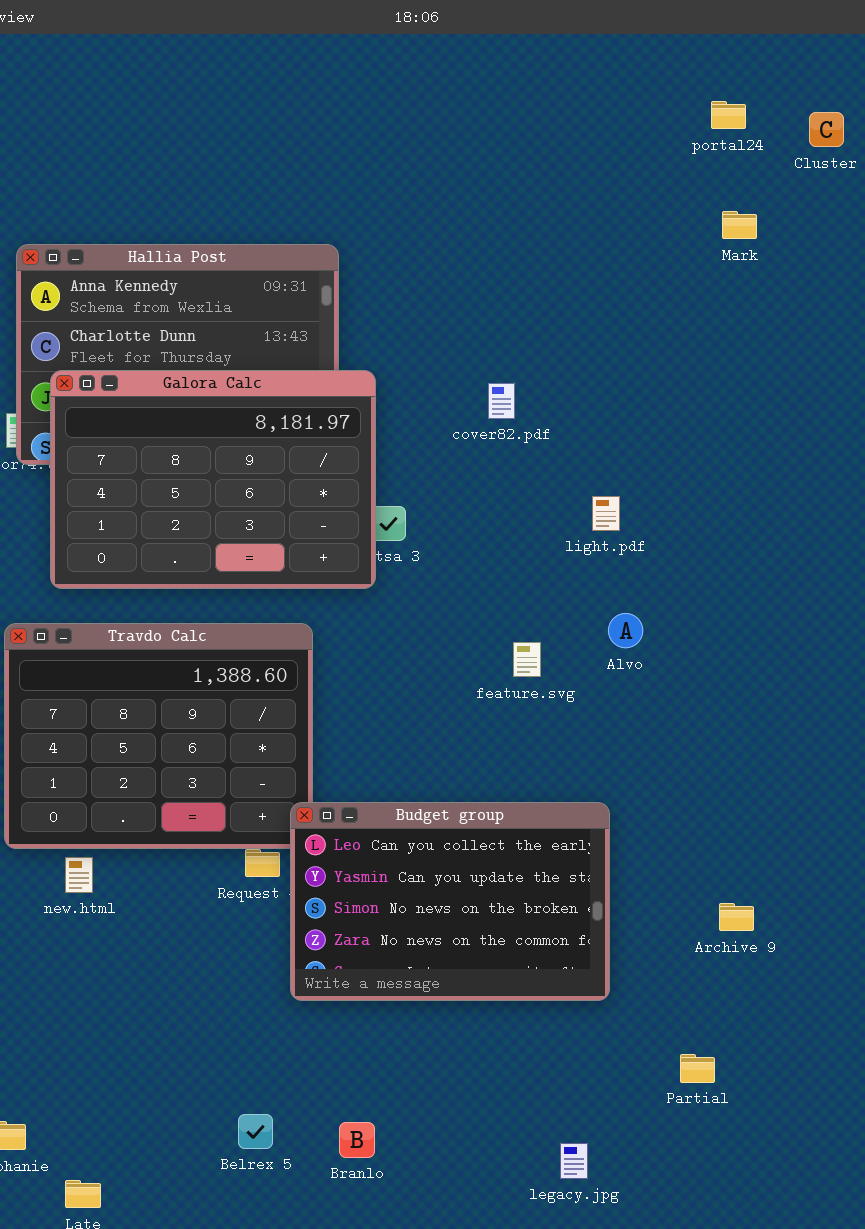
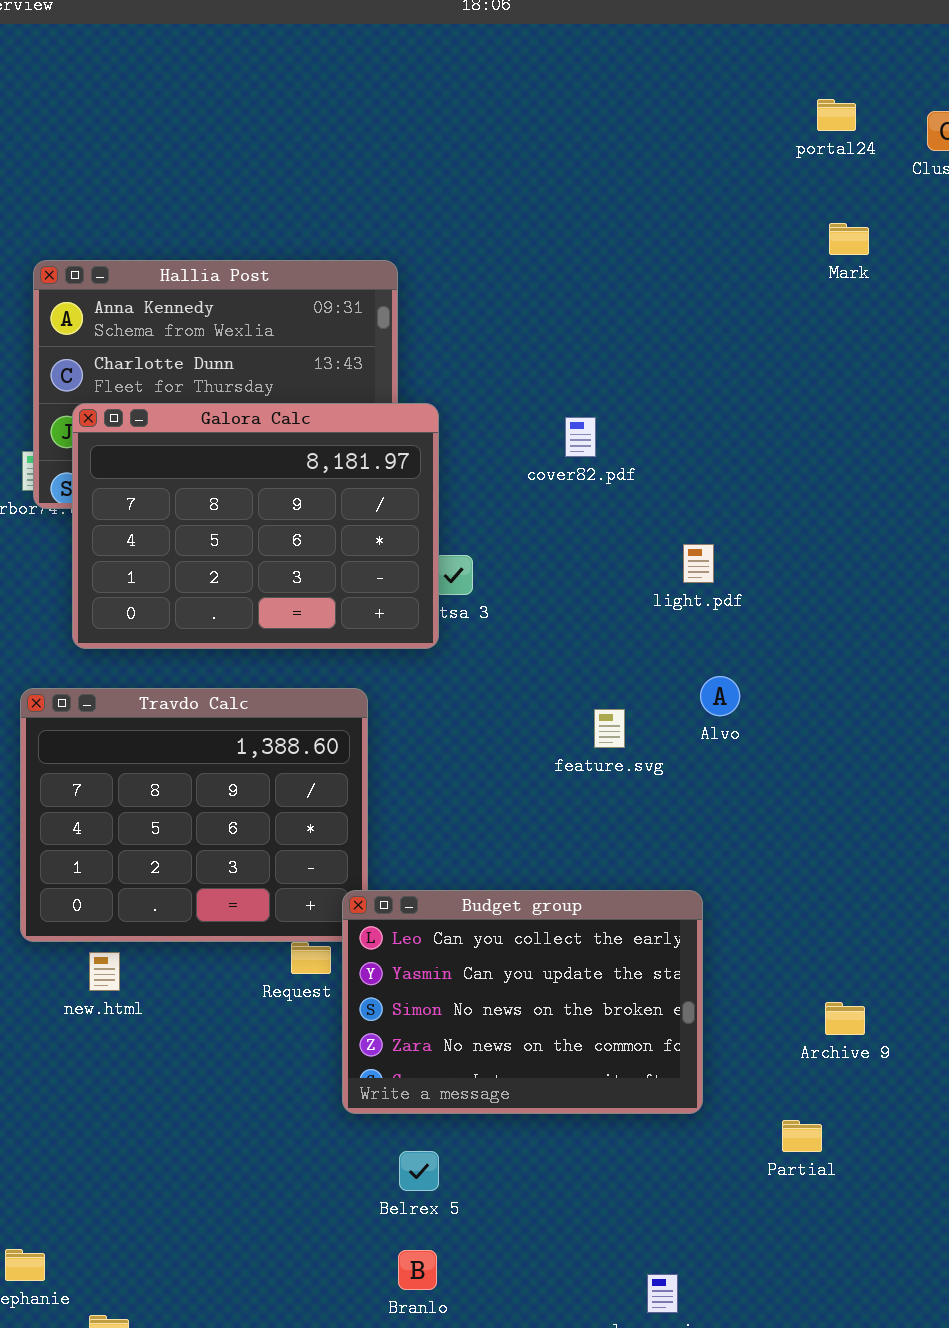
Partial: [680,1054,715,1083] -> [782,1120,822,1152], moved
Belrex 5: [238,1114,273,1149] -> [399,1151,439,1191], moved

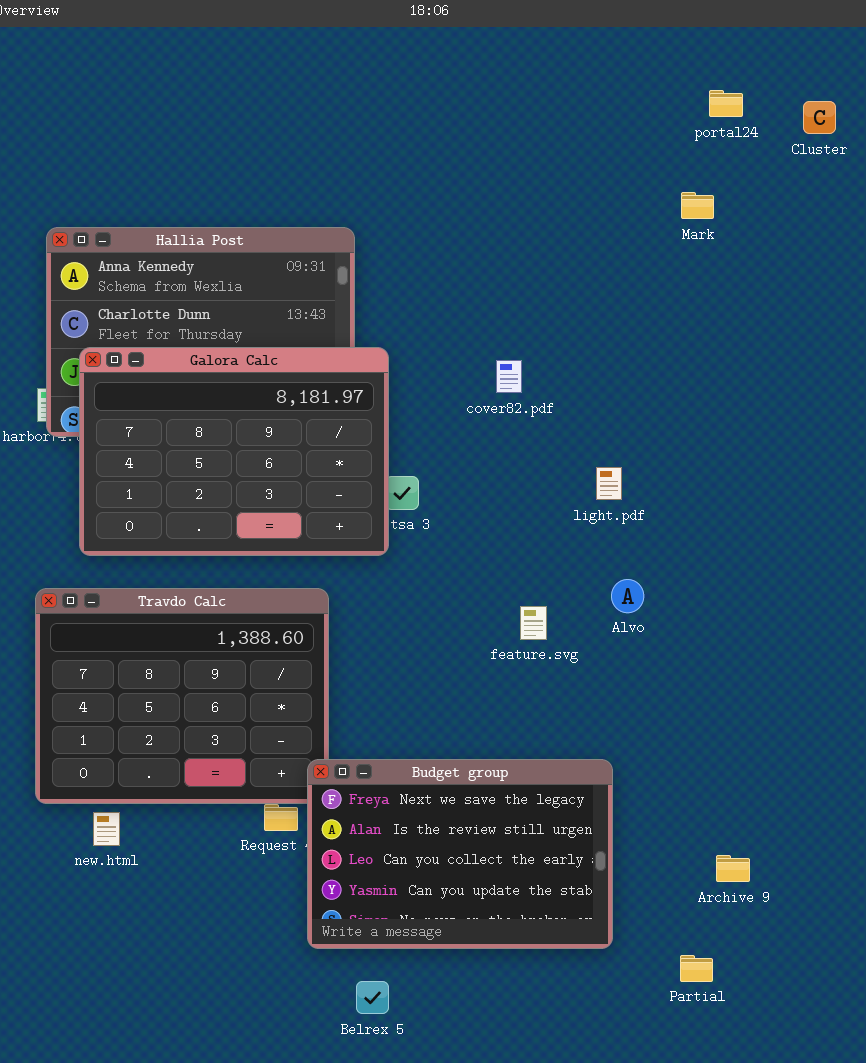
Mark: [829,223,869,255] -> [681,192,714,219], moved
Budget group: [342,890,703,1114] -> [307,759,613,949], scrolled up 2 rows

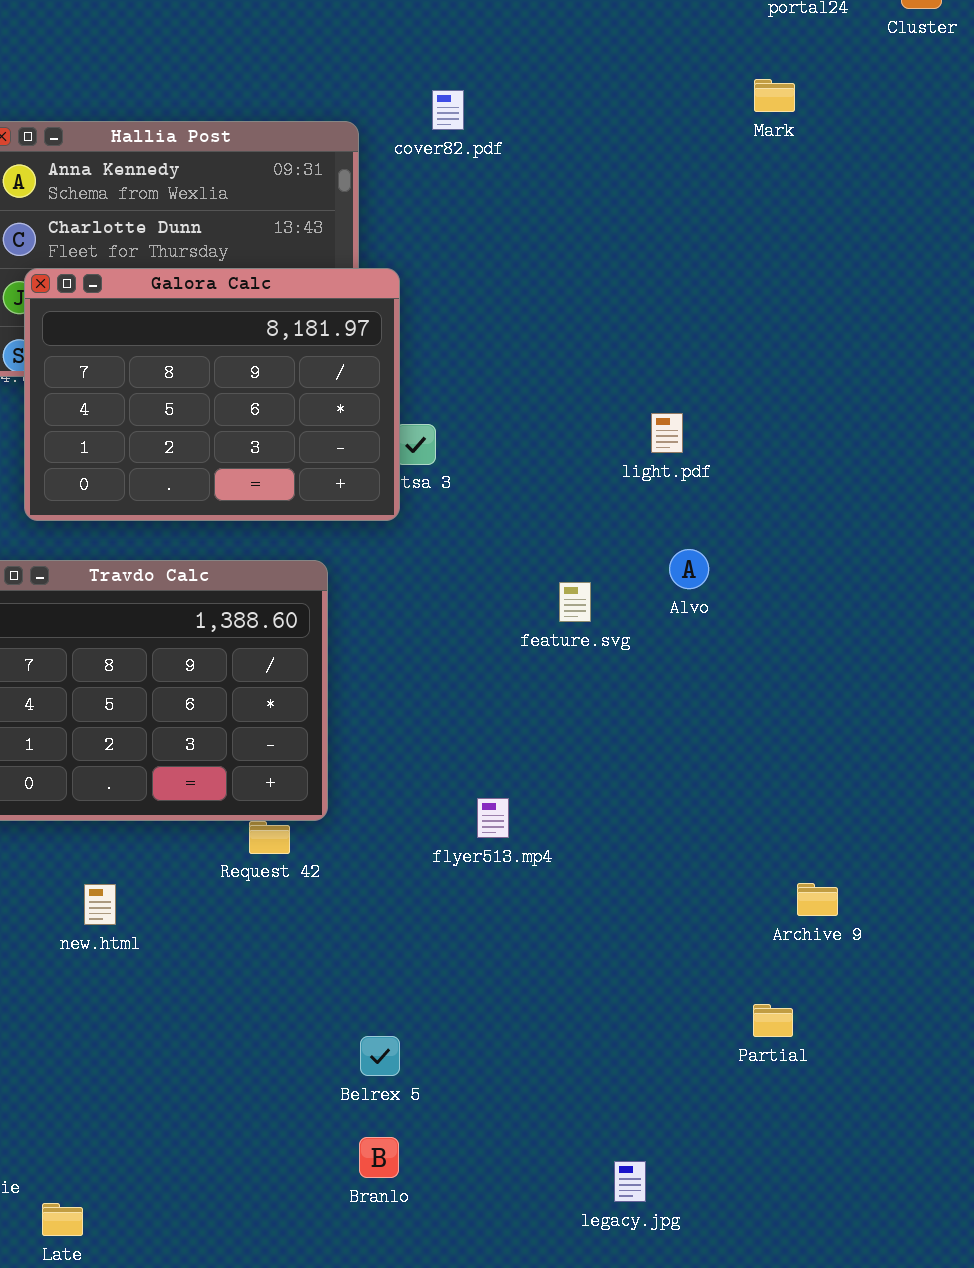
cover82.pdf: [496,360,522,393] -> [432,90,464,130], moved
Budget group: [307,759,613,949] -> none, closed
new.html: [93,812,120,846] -> [84,884,116,925], moved

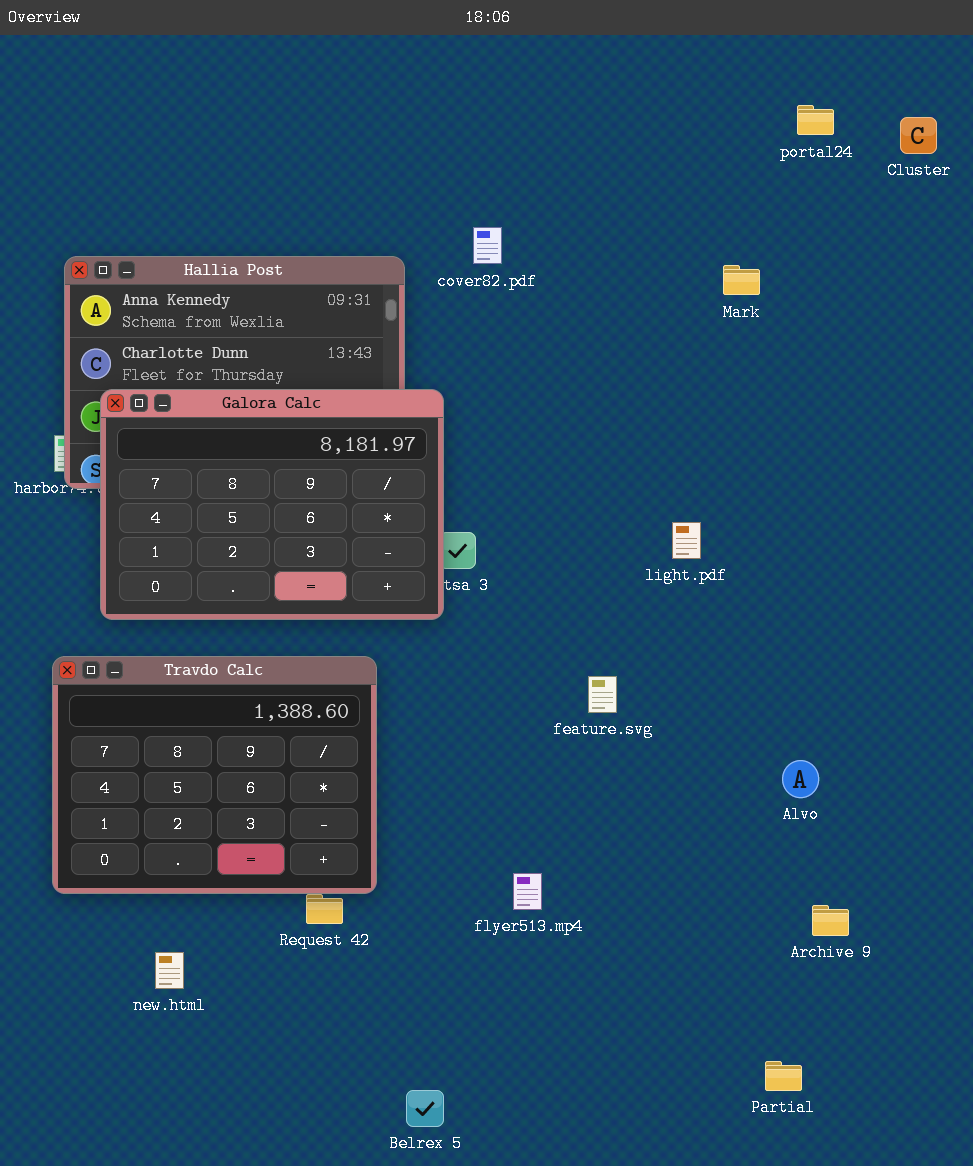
Mark: [754,79,795,112] -> [723,265,760,295], moved
Alvo: [669,549,709,589] -> [782,760,819,798], moved
Archive 9: [797,883,838,916] -> [812,905,849,936], moved

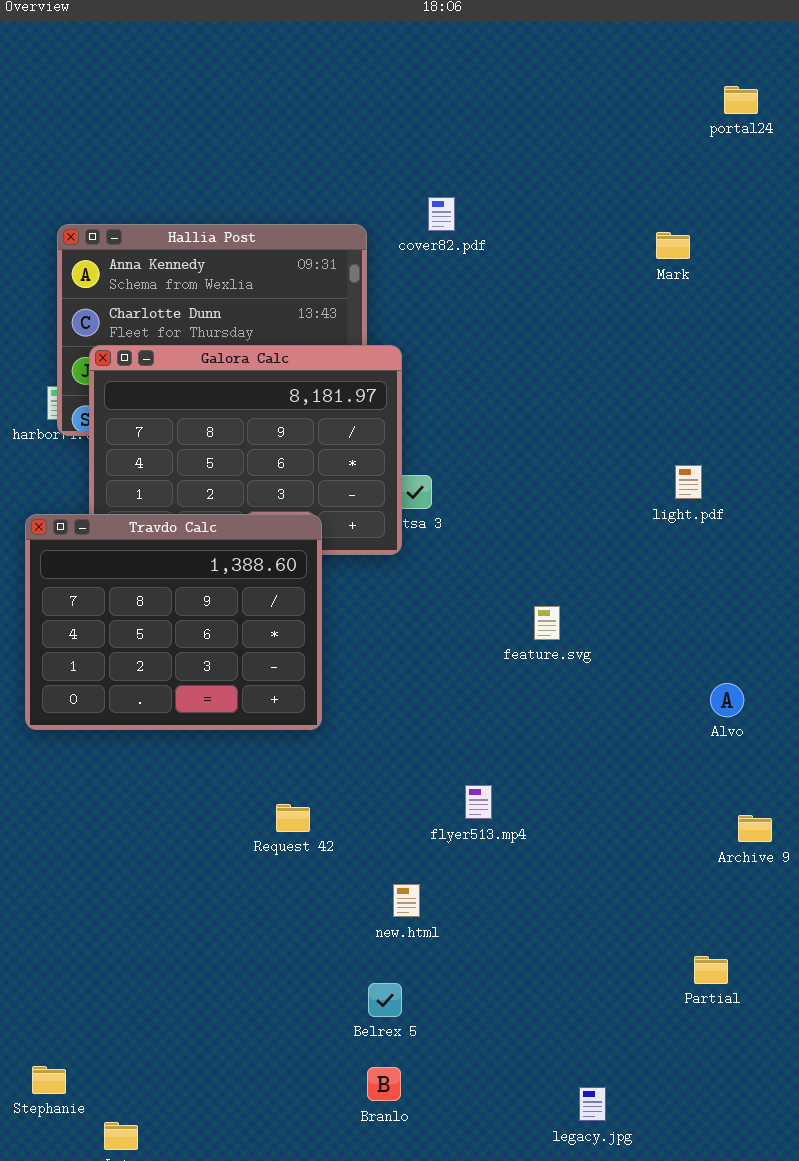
light.pdf: [672,522,701,559] -> [675,465,702,499], moved
Travdo Calc: [52,656,377,894] -> [25,514,322,730], moved
new.html: [155,952,184,989] -> [393,884,420,917], moved

